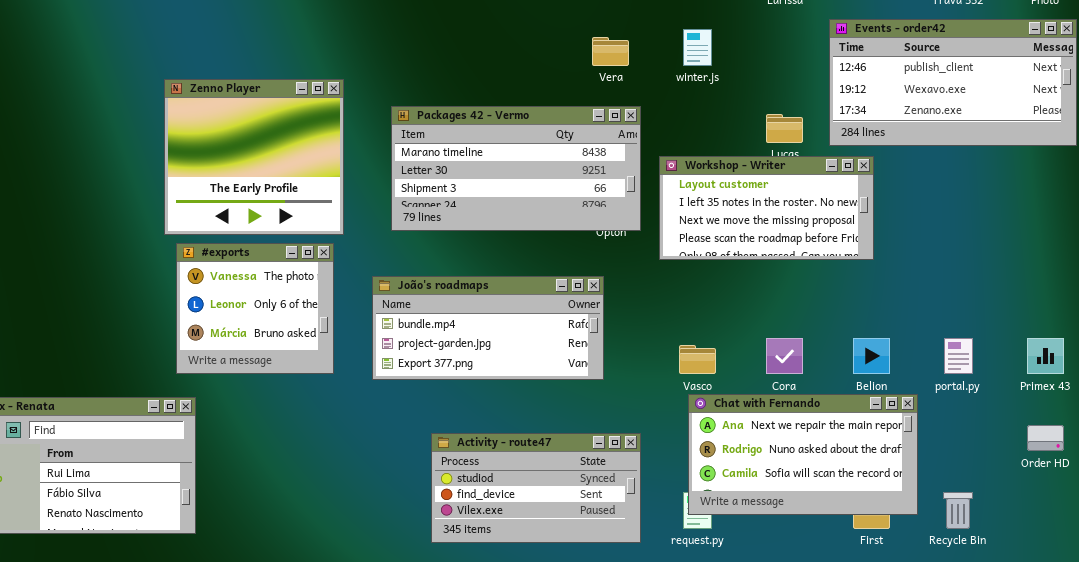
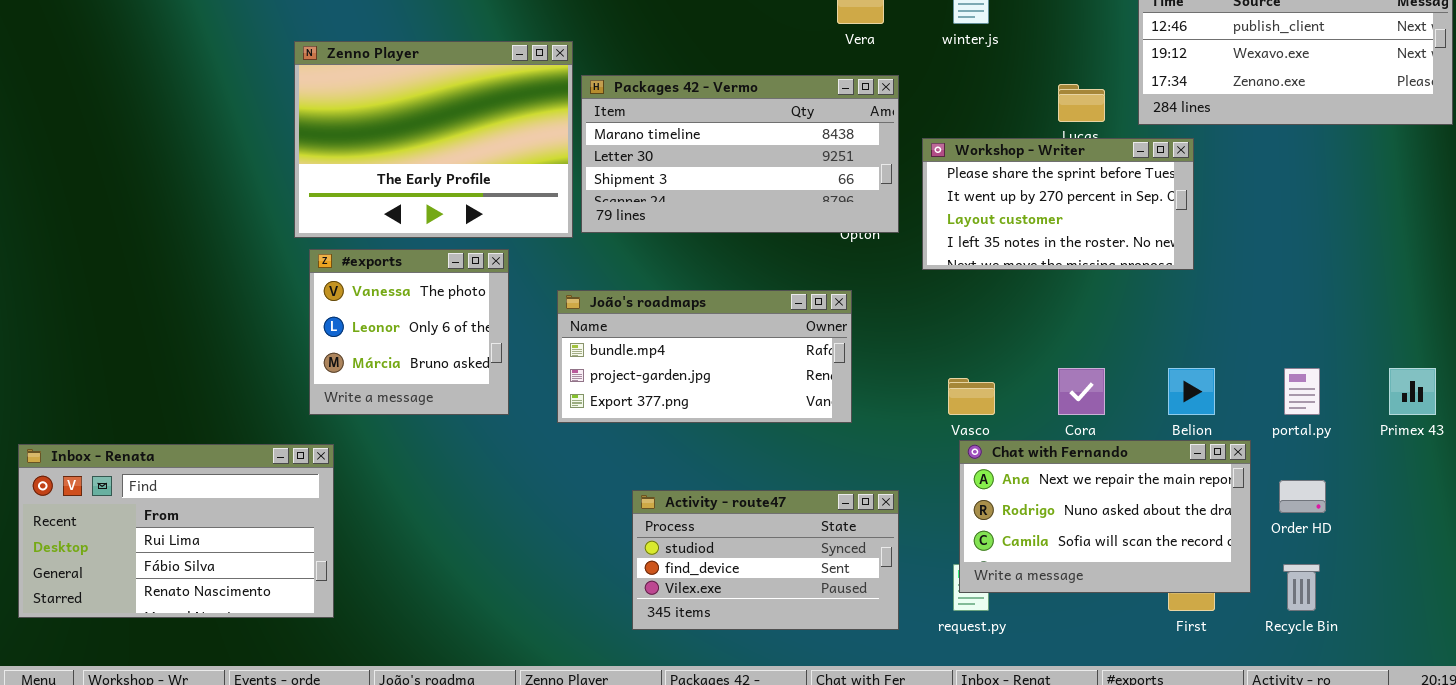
Zenno Player: [164,79,344,235] -> [294,41,573,238], resized
Workshop - Writer: [659,156,874,260] -> [922,138,1194,270], scrolled up 2 rows
Order HD: [1027,425,1064,451] -> [1279,480,1326,513], moved

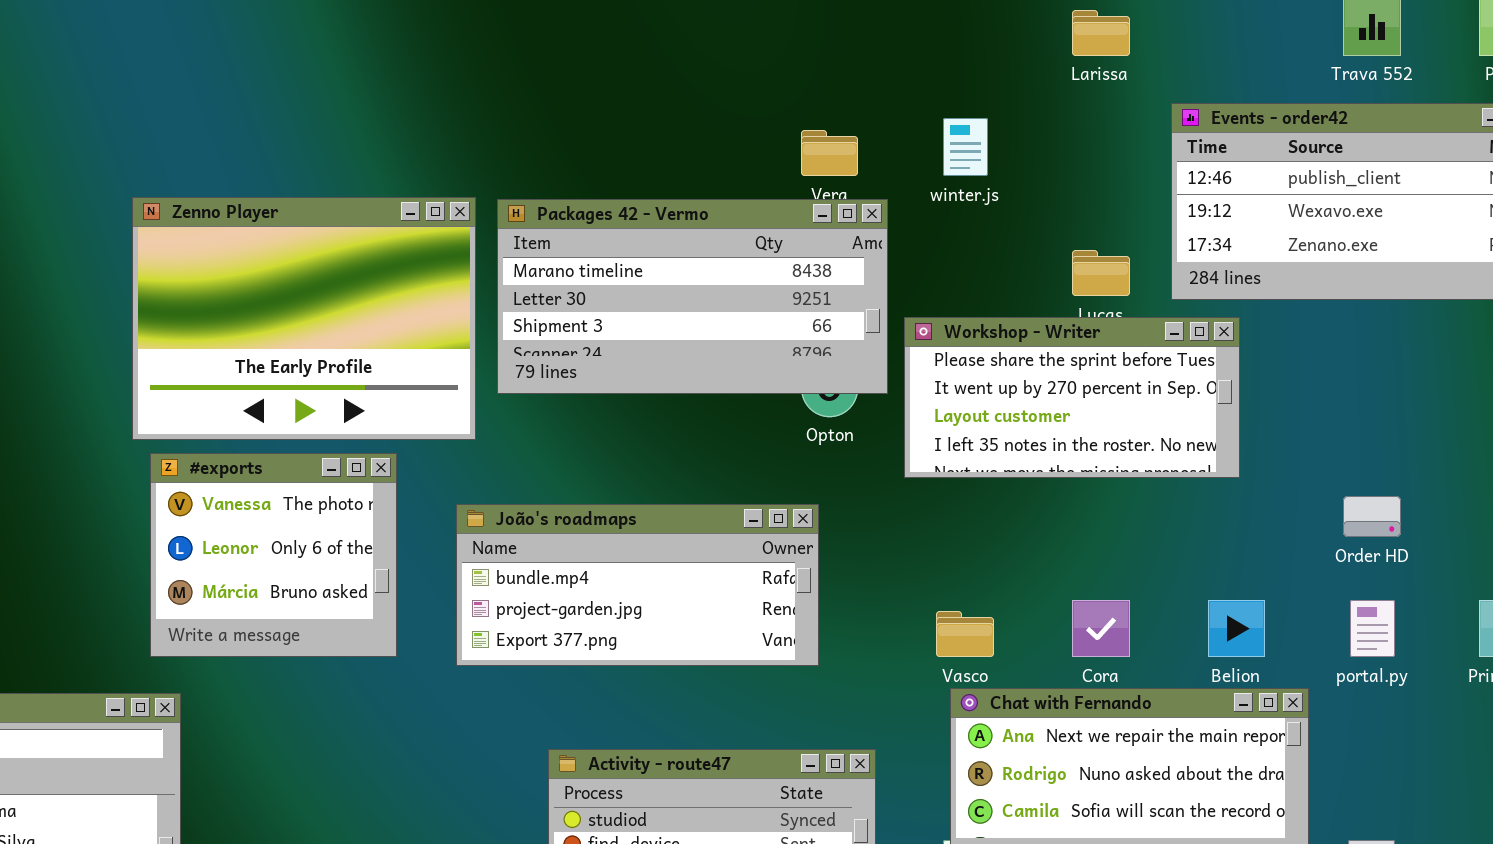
Packages 42 - Vermo: [581,75,899,233] -> [497,199,888,394], moved
Order HD: [1279,480,1326,513] -> [1343,496,1401,537], moved

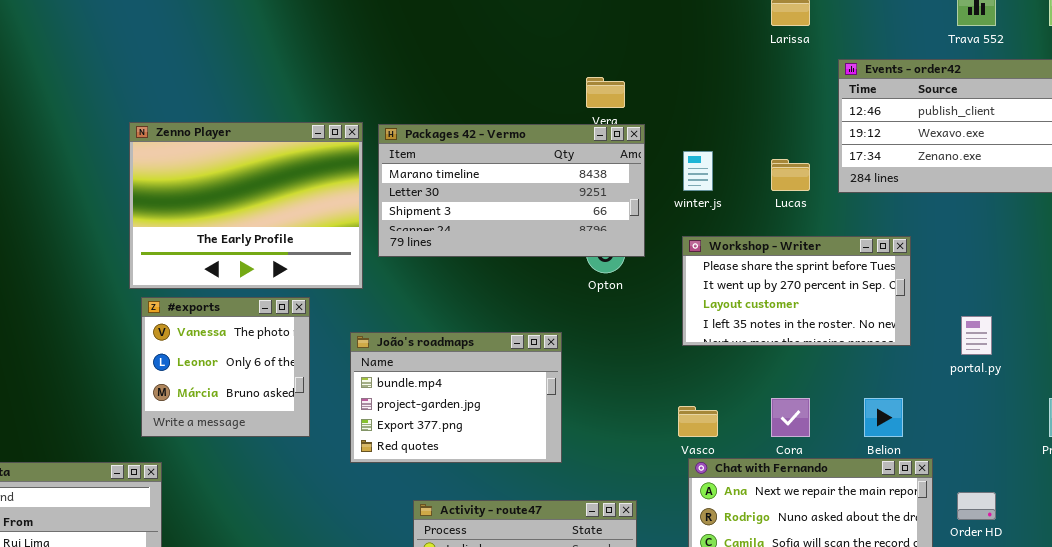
winter.js: [943,118,988,176] -> [683,151,713,191], moved
Workshop - Writer: [904,317,1240,478] -> [682,236,911,346], moved
Order HD: [1343,496,1401,537] -> [957,492,996,520], moved
João's roadmaps: [456,504,819,666] -> [350,332,562,463], resized
portal.py: [1350,600,1395,657] -> [961,316,992,355], moved

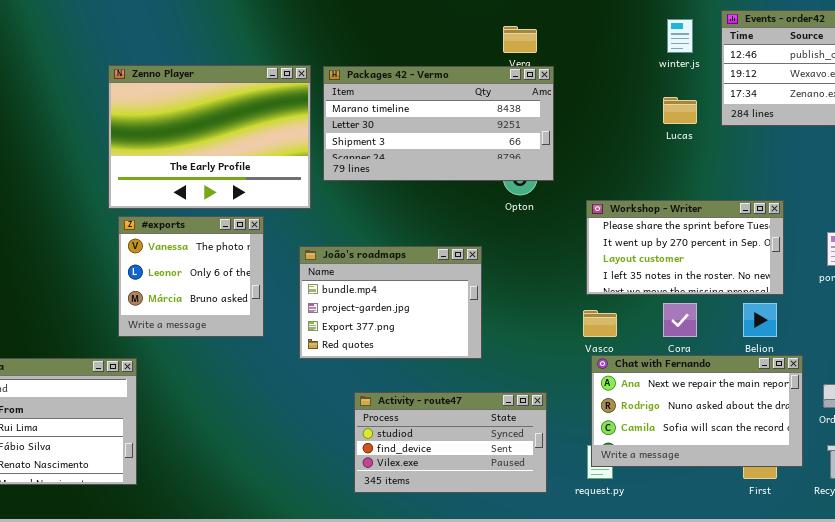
winter.js: [683,151,713,191] -> [667,19,693,53], moved
Workshop - Writer: [682,236,911,346] -> [586,200,784,295], moved

